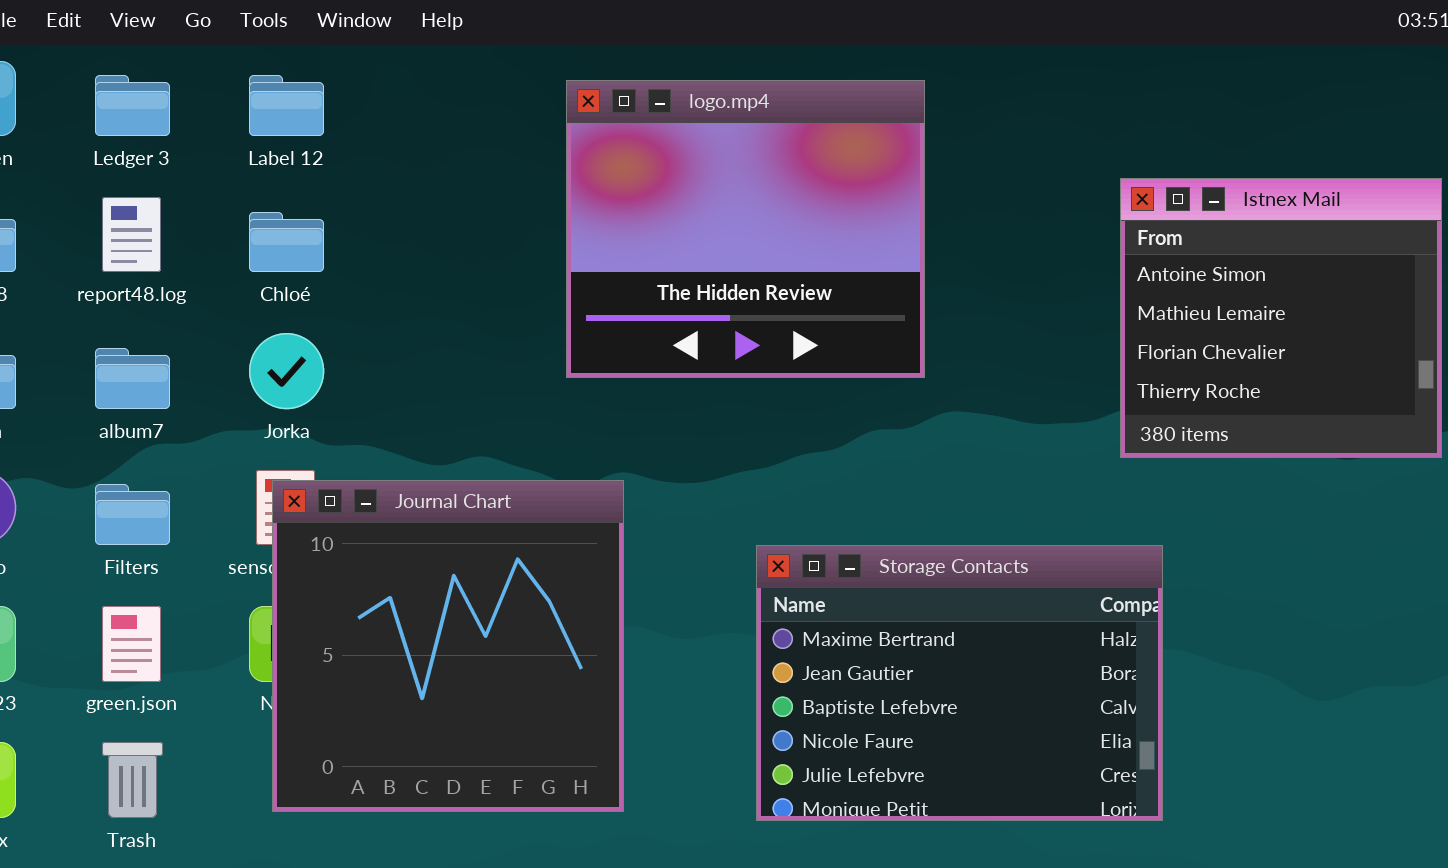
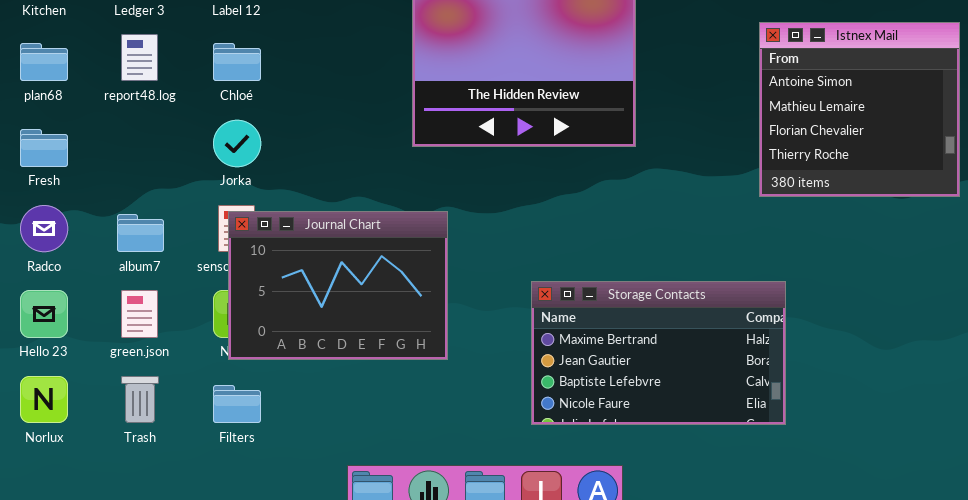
album7: [95,348,170,409] -> [117,214,164,252], moved
Journal Chart: [272,480,624,812] -> [228,211,448,360], resized
Filters: [95,484,170,545] -> [213,385,261,423], moved
Storage Contacts: [756,545,1163,821] -> [531,281,786,425], resized

